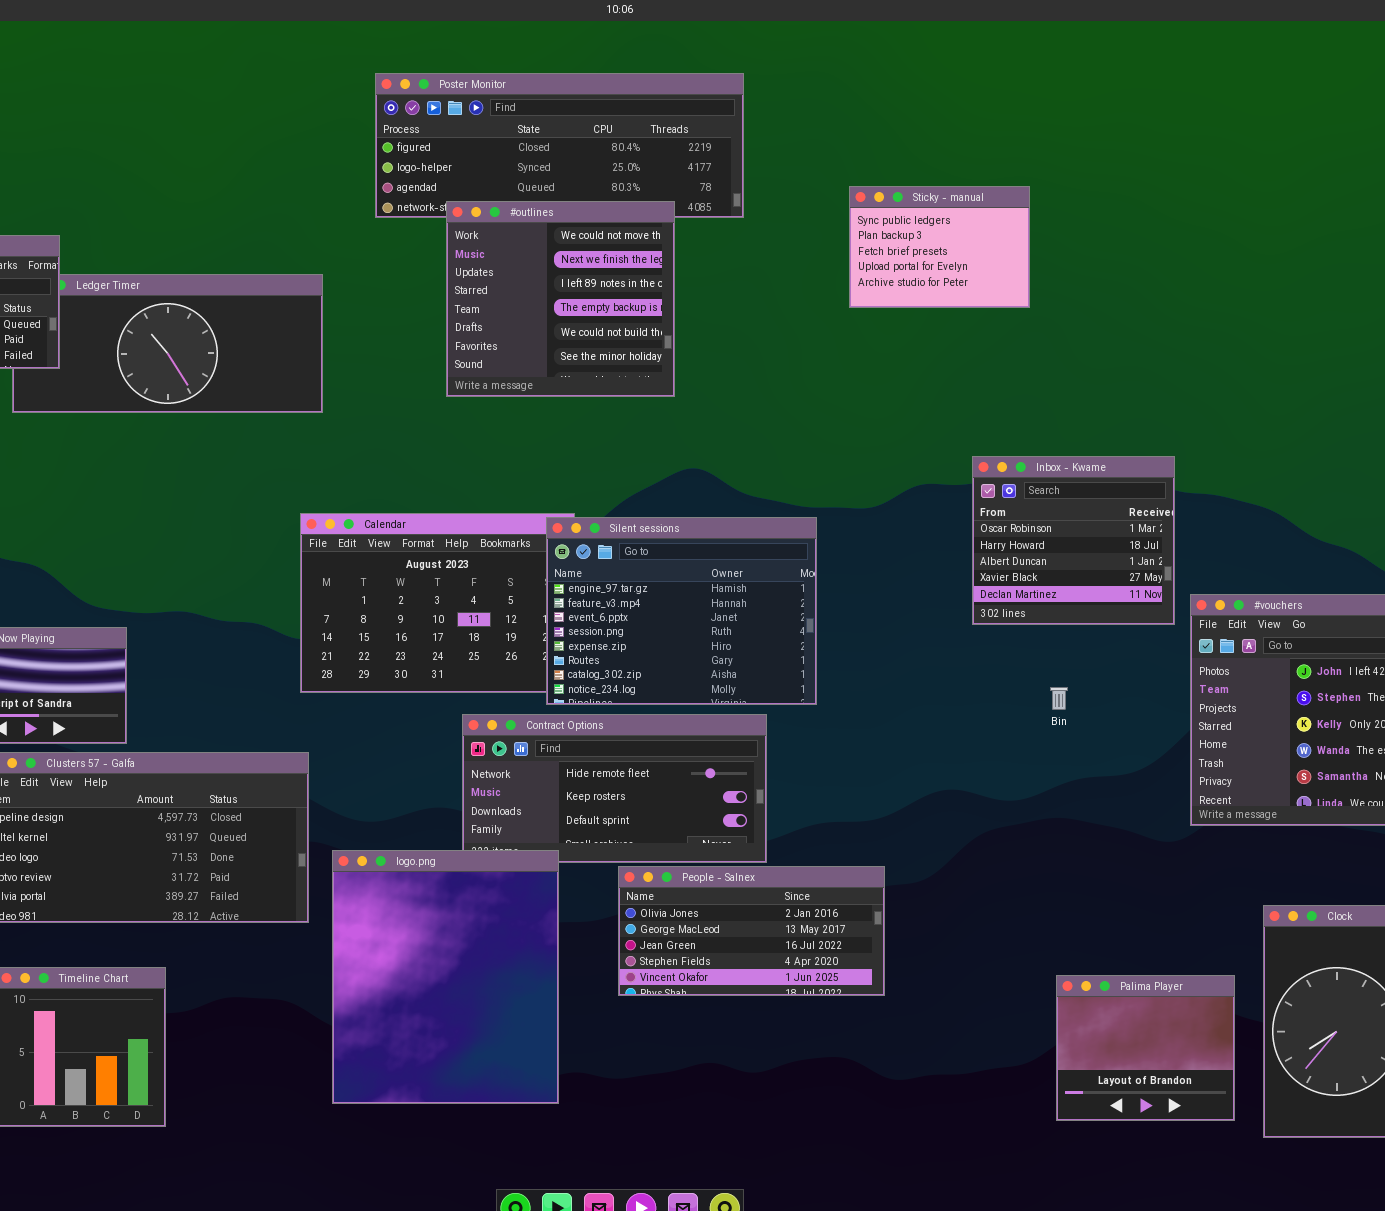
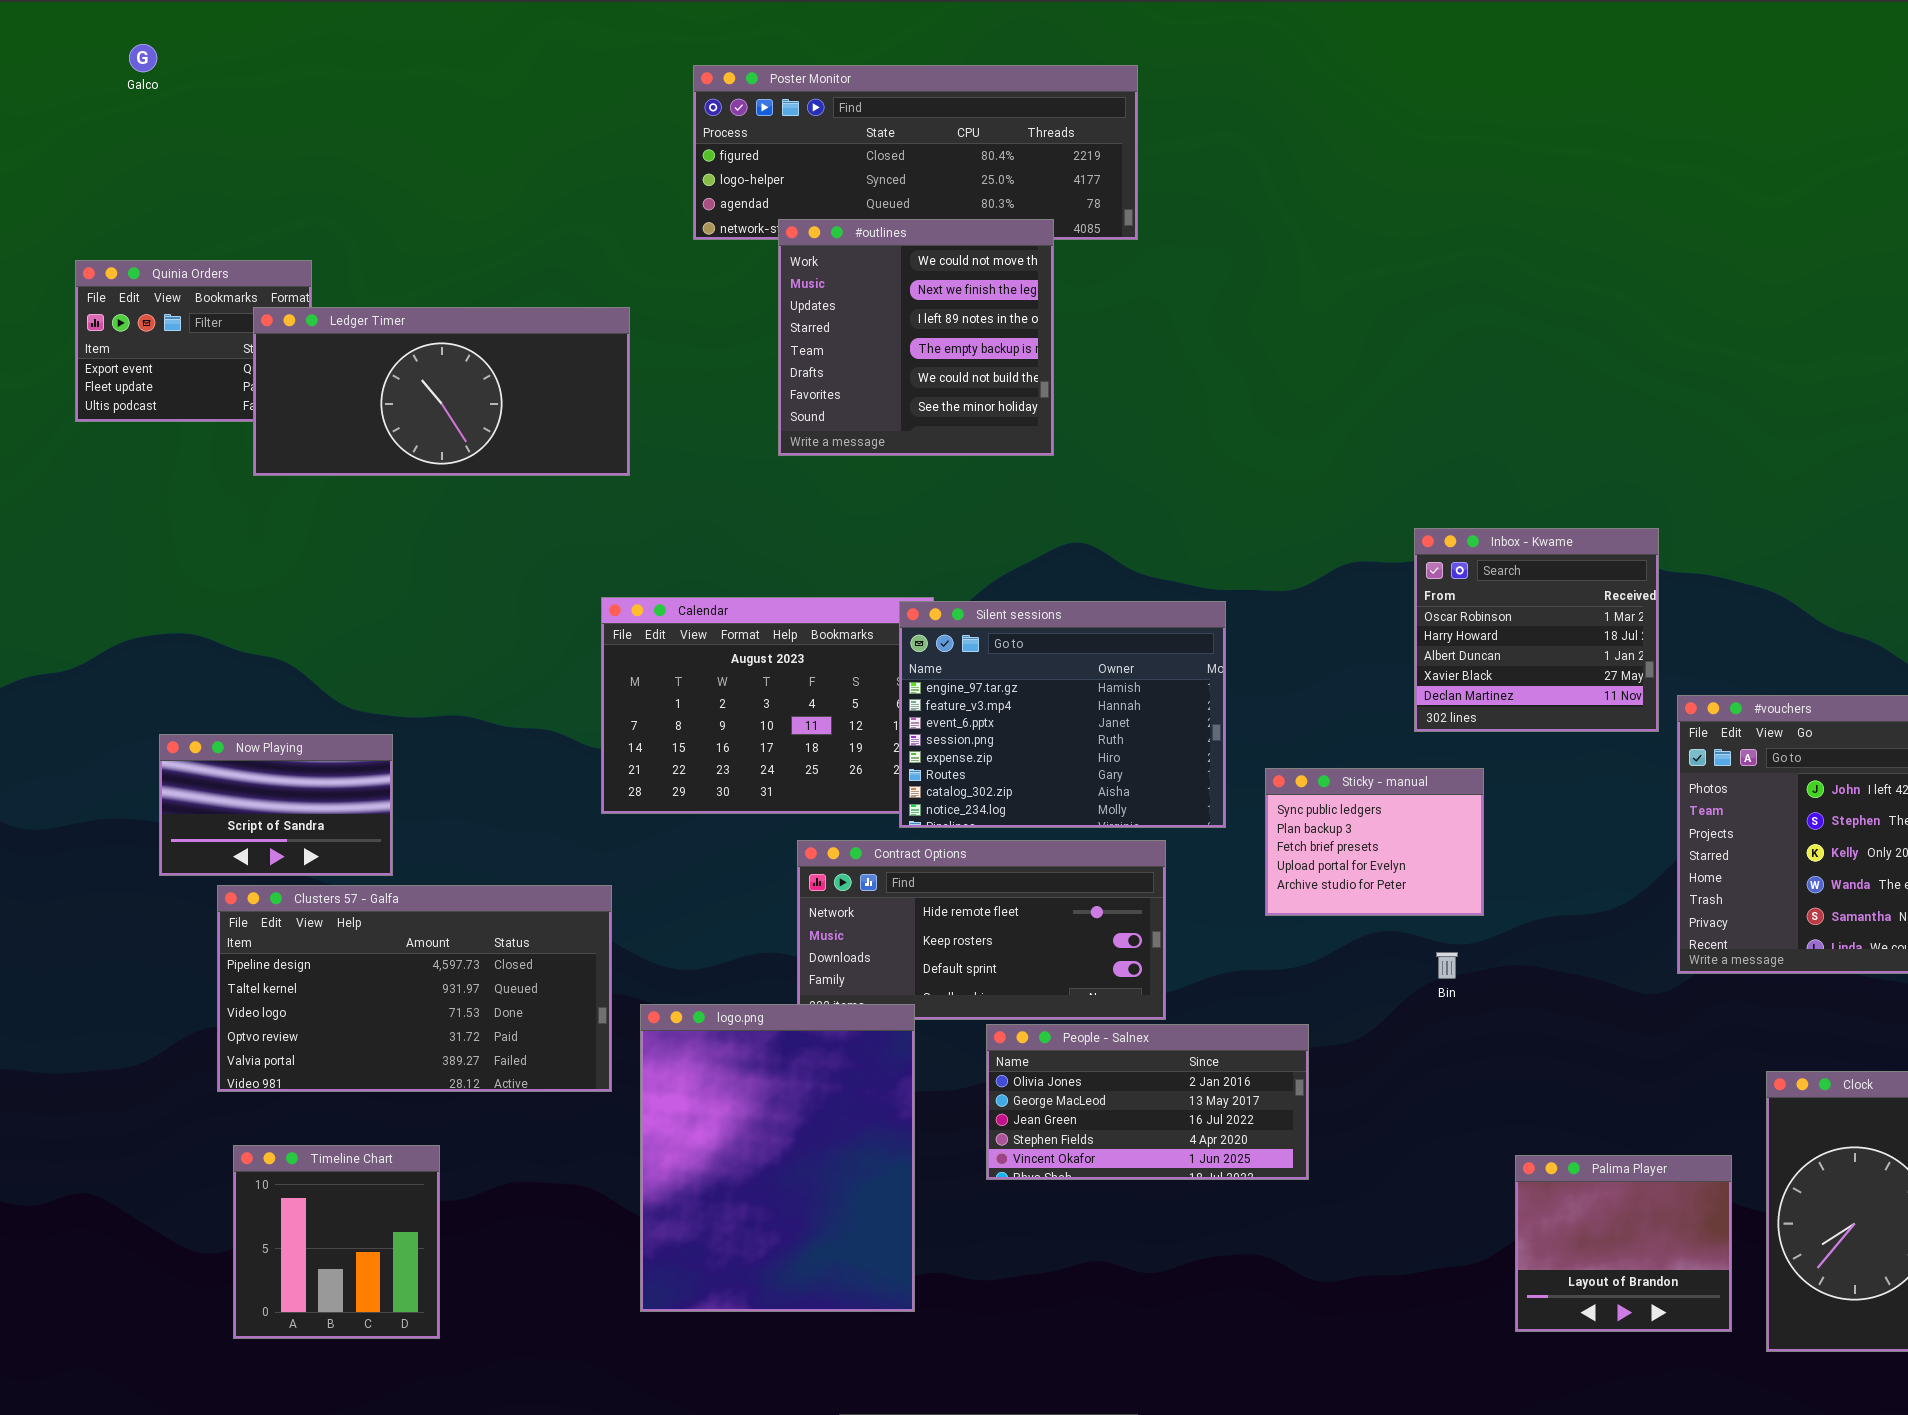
Sticky - manual: [849,186,1030,308] -> [1265,768,1484,916], moved
Ledger Timer: [12,274,323,413] -> [253,307,630,476], raised
Bin: [1050,687,1068,710] -> [1436,952,1458,979], moved

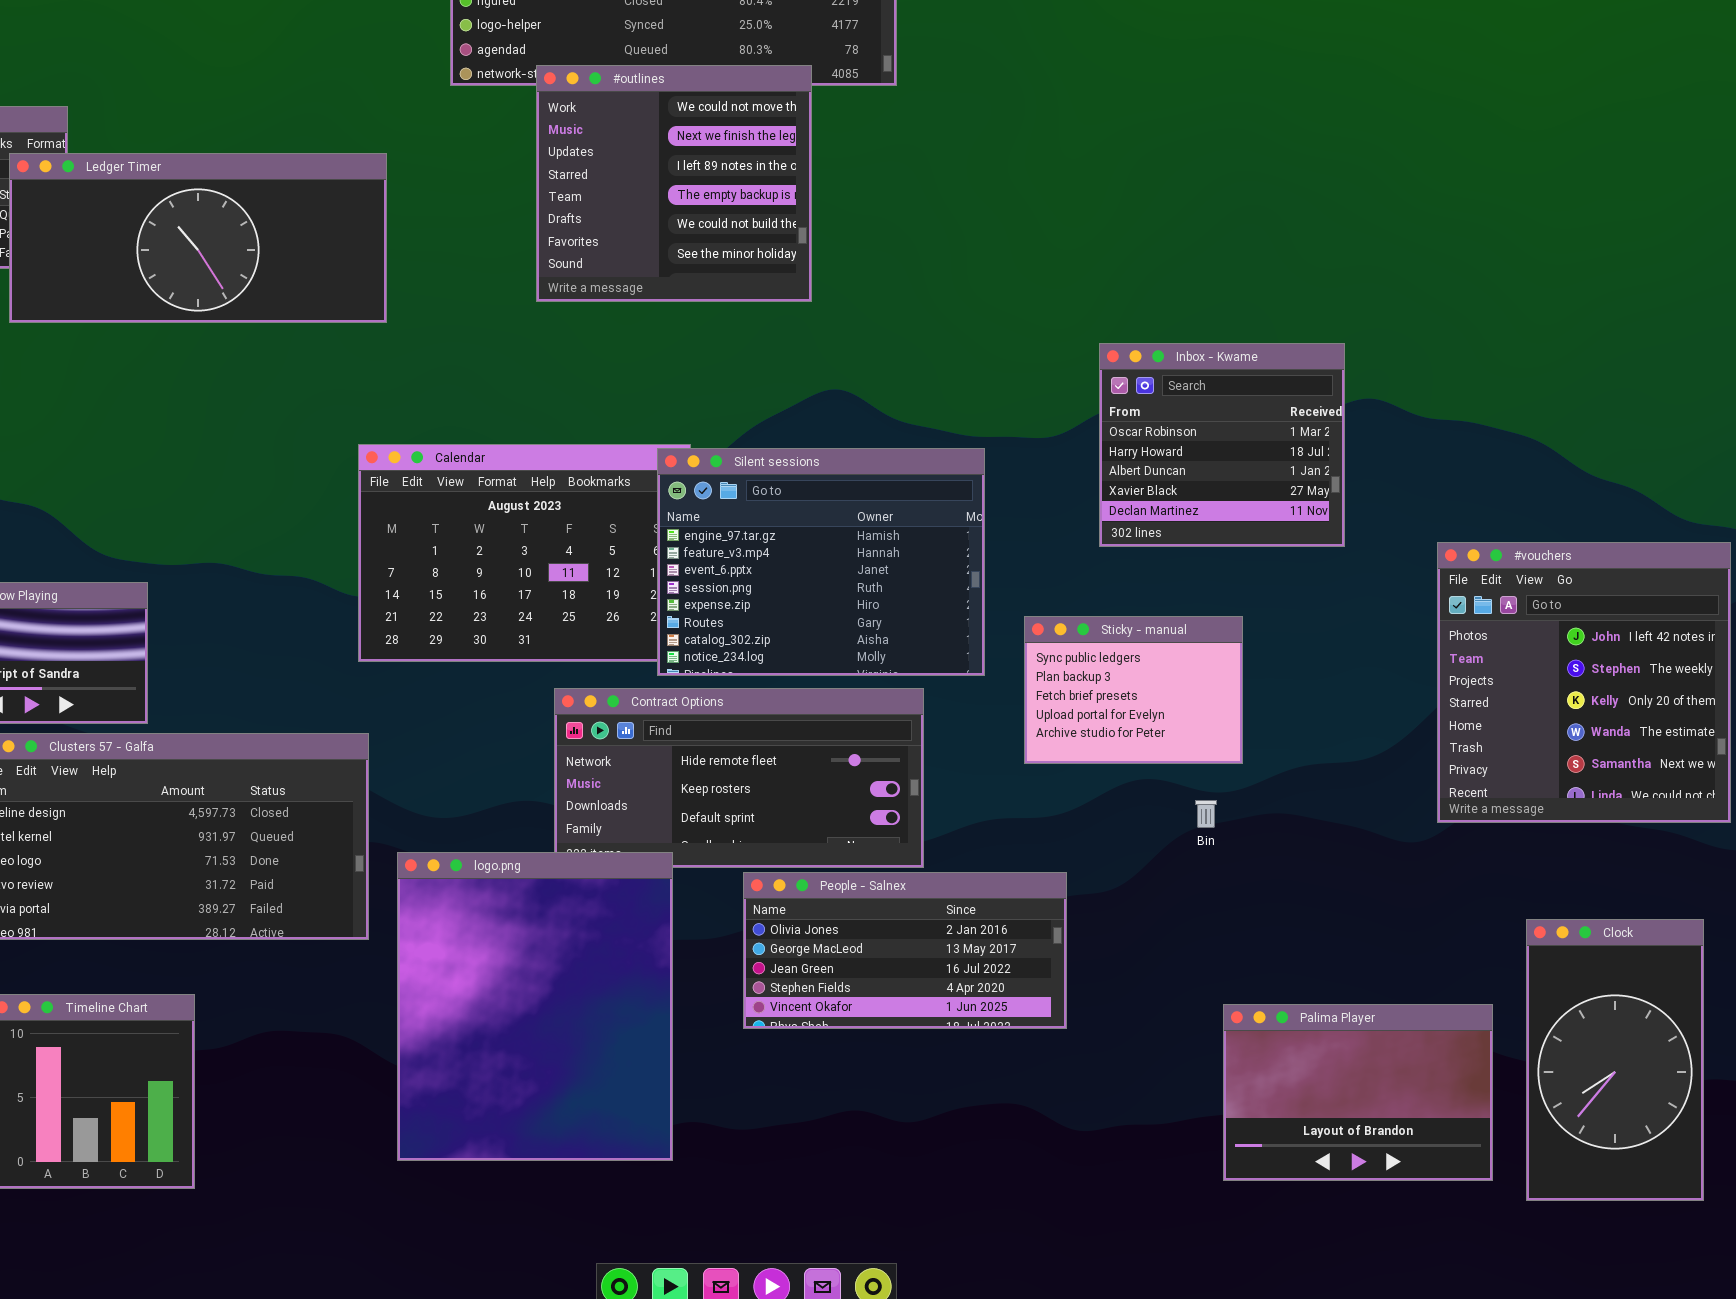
Inbox - Kwame: [1414,528,1659,732] -> [1099,343,1345,547], moved
Palima Player: [1515,1155,1732,1332] -> [1223,1004,1493,1181], resized

